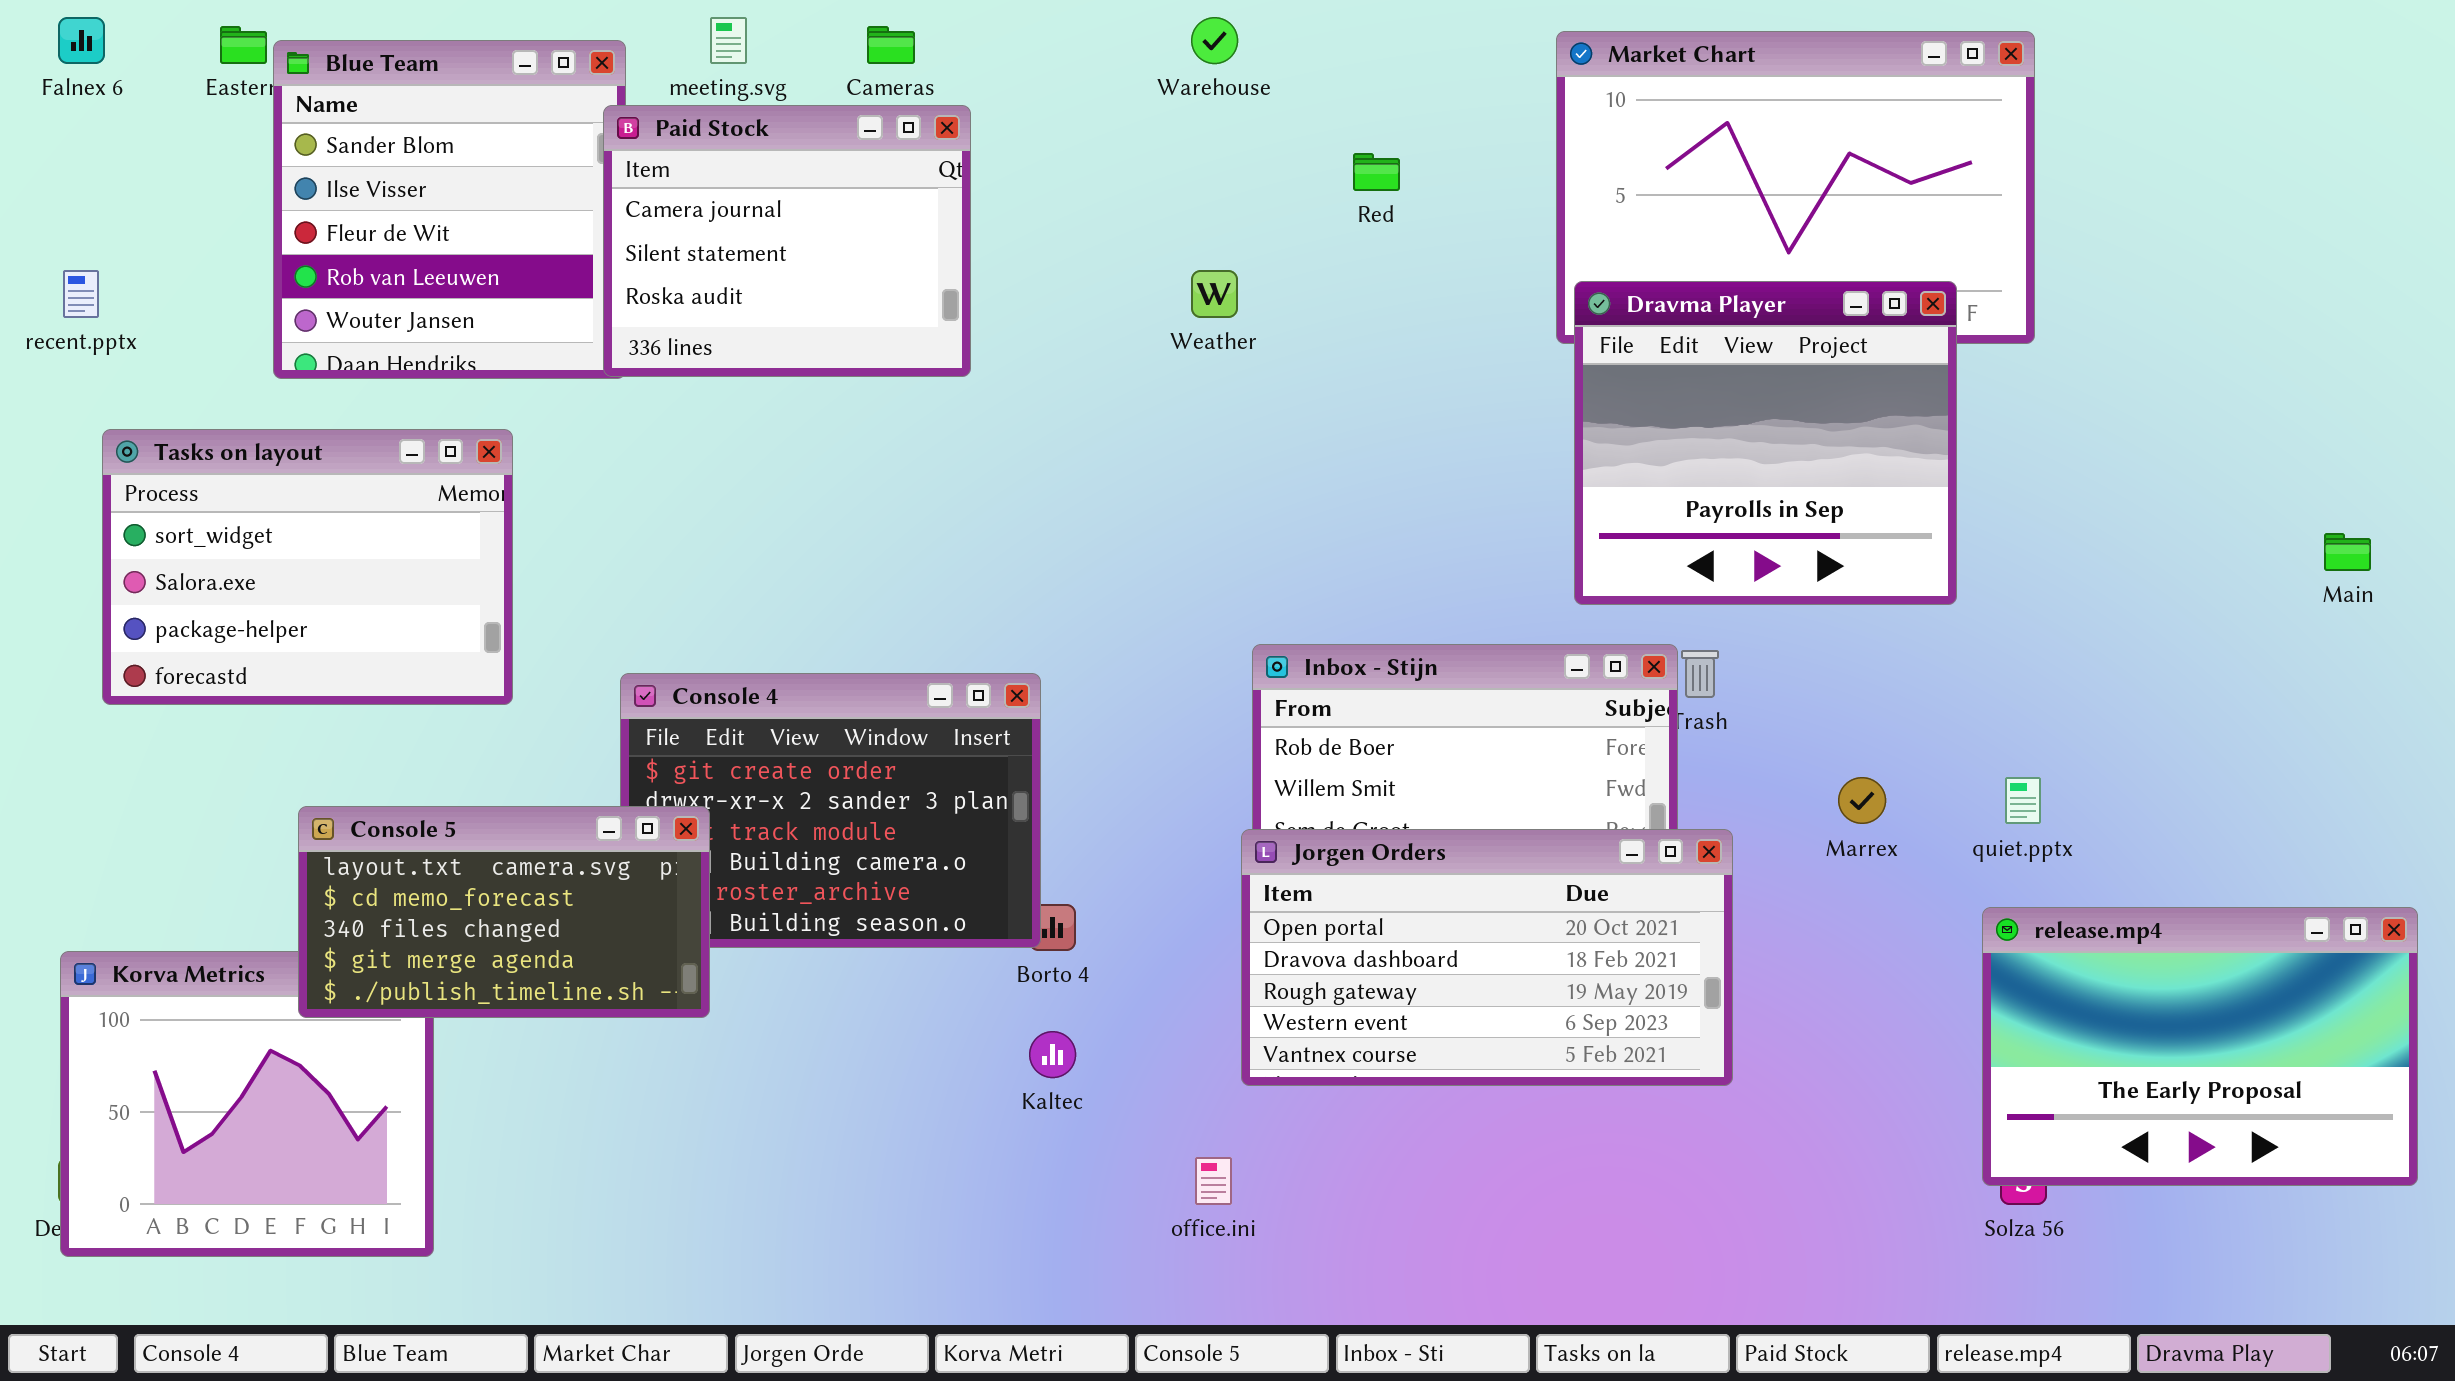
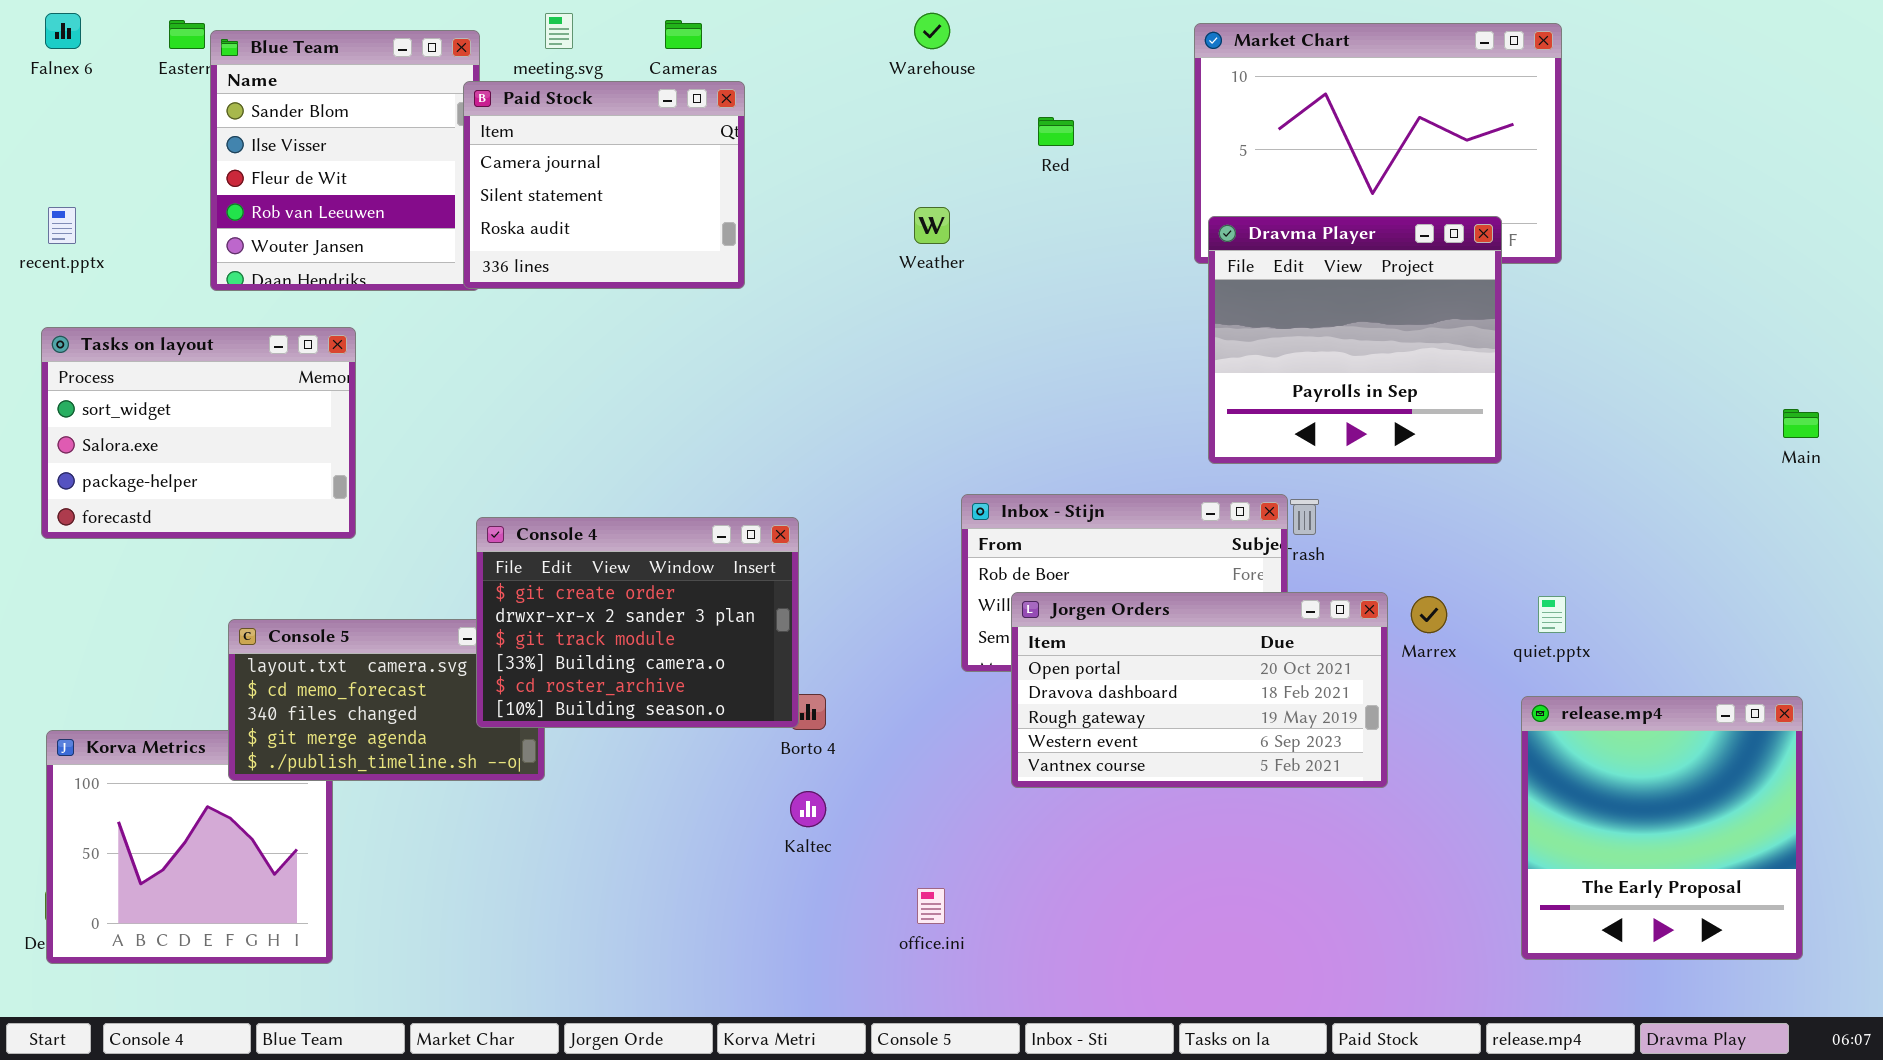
Tasks on layout: [102,429,513,705] -> [41,327,356,539], moved
Console 4: [620,673,1041,948] -> [476,517,799,728], raised
Jorgen Orders: [1241,829,1733,1086] -> [1011,592,1388,788], moved
release.mp4: [1982,907,2418,1186] -> [1521,696,1803,960], resized

